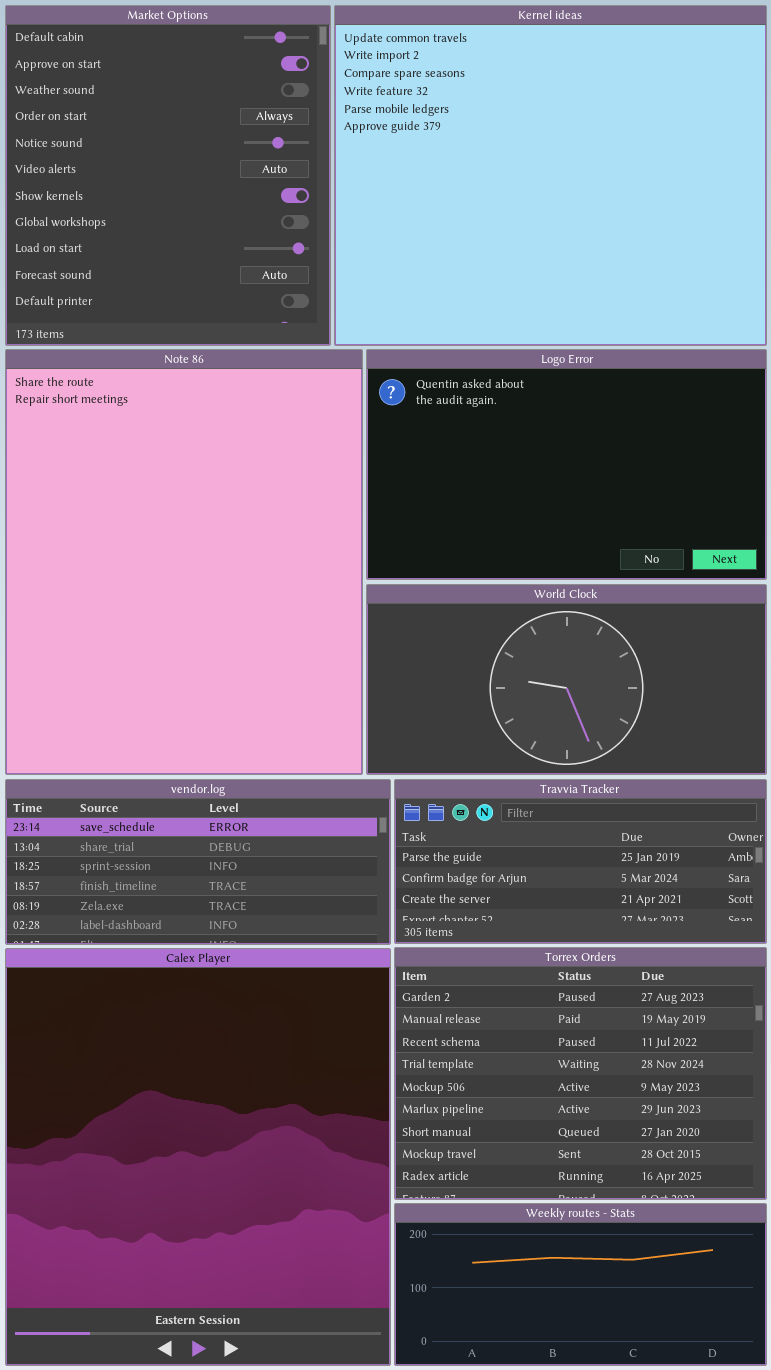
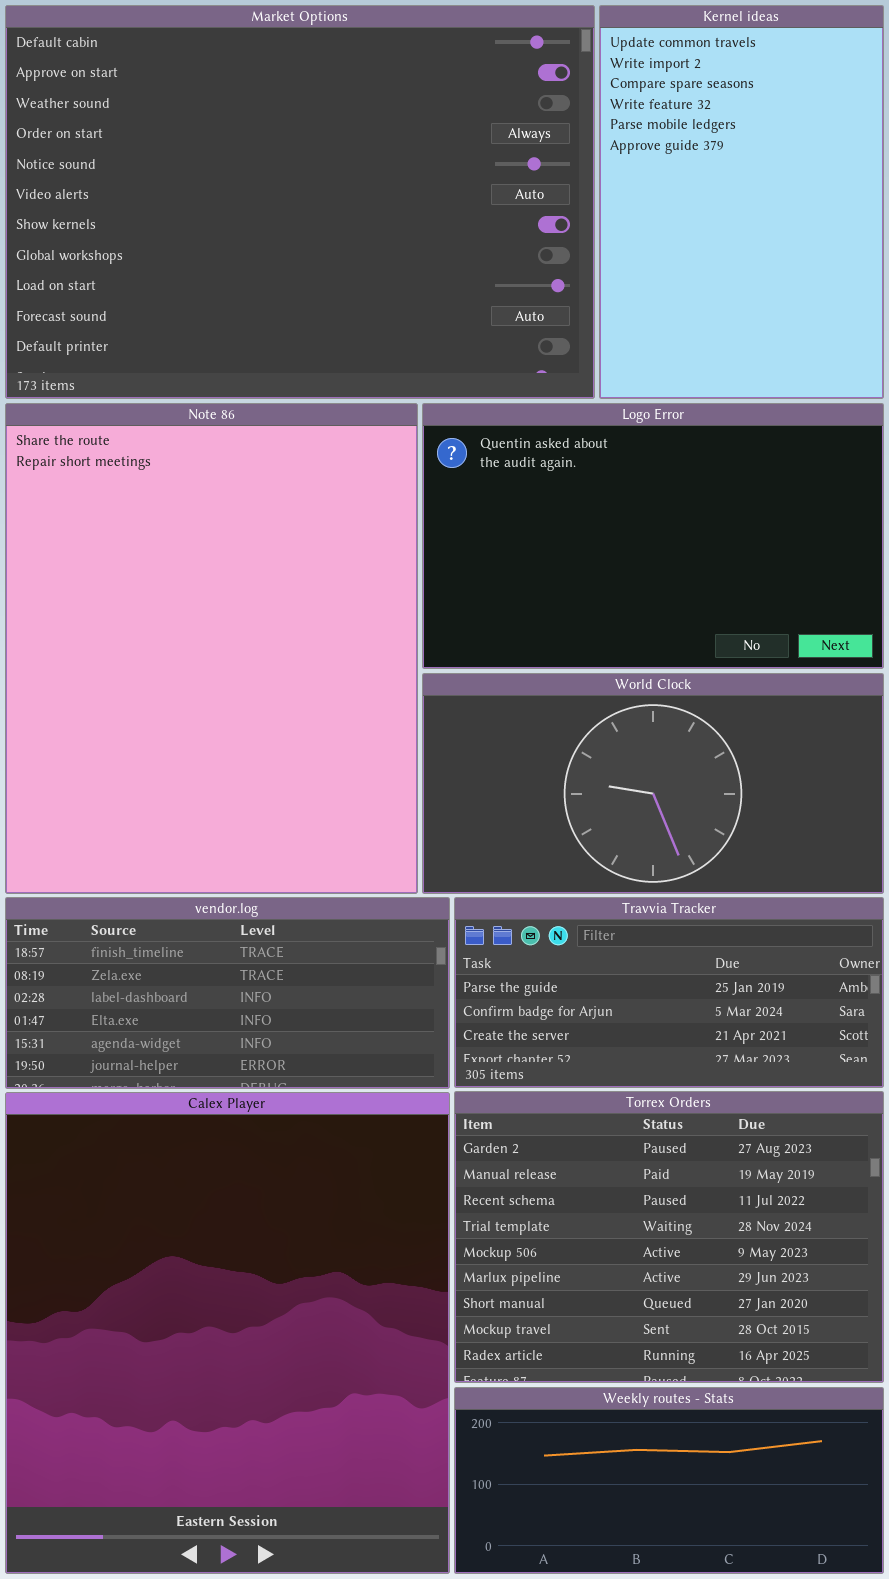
Market Options: [5,5,331,346] -> [5,5,595,399], resized
Kernel ideas: [334,5,767,346] -> [599,5,884,399], resized
vendor.log: [5,779,391,945] -> [5,897,450,1089], scrolled down 3 rows

